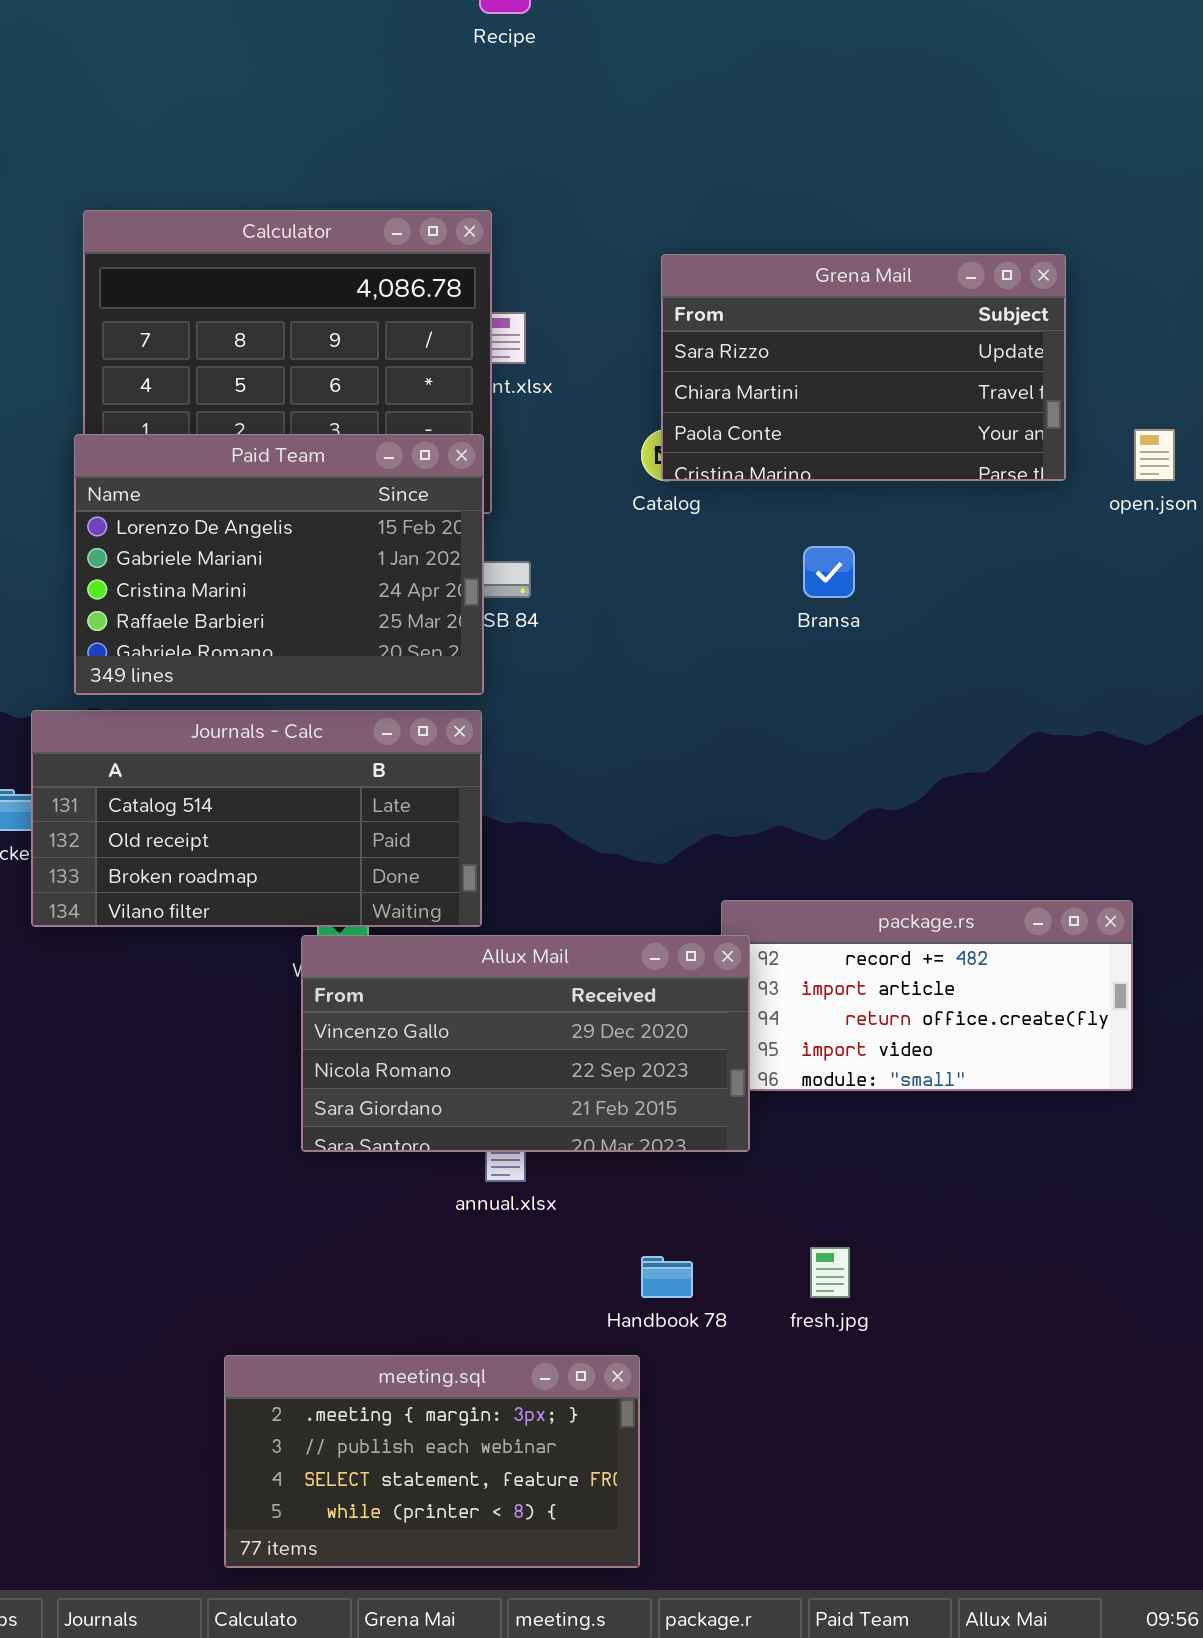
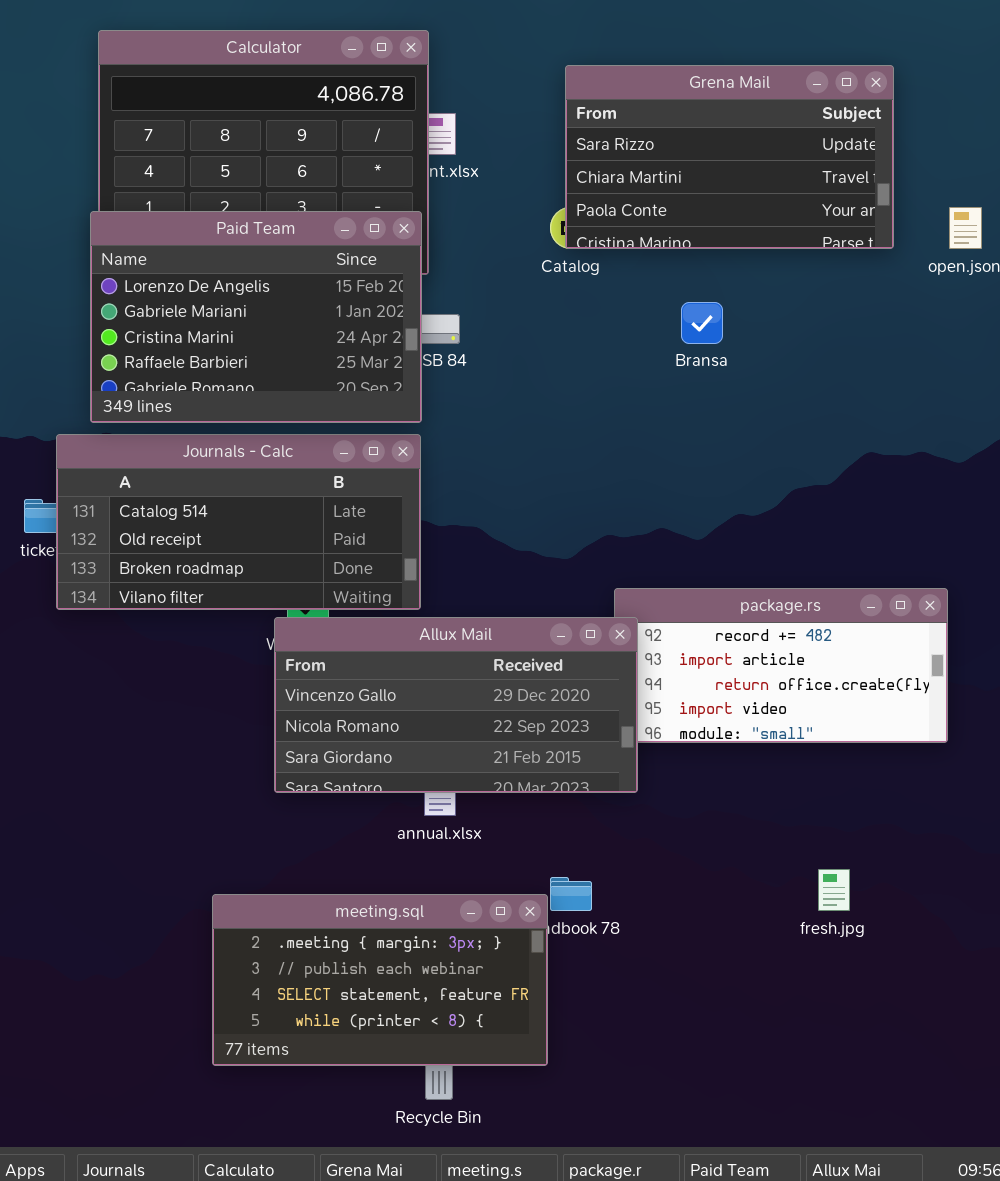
fresh.jpg: [810,1247,850,1298] -> [818,869,850,911], moved
meeting.sql: [224,1355,640,1568] -> [212,894,548,1066], moved

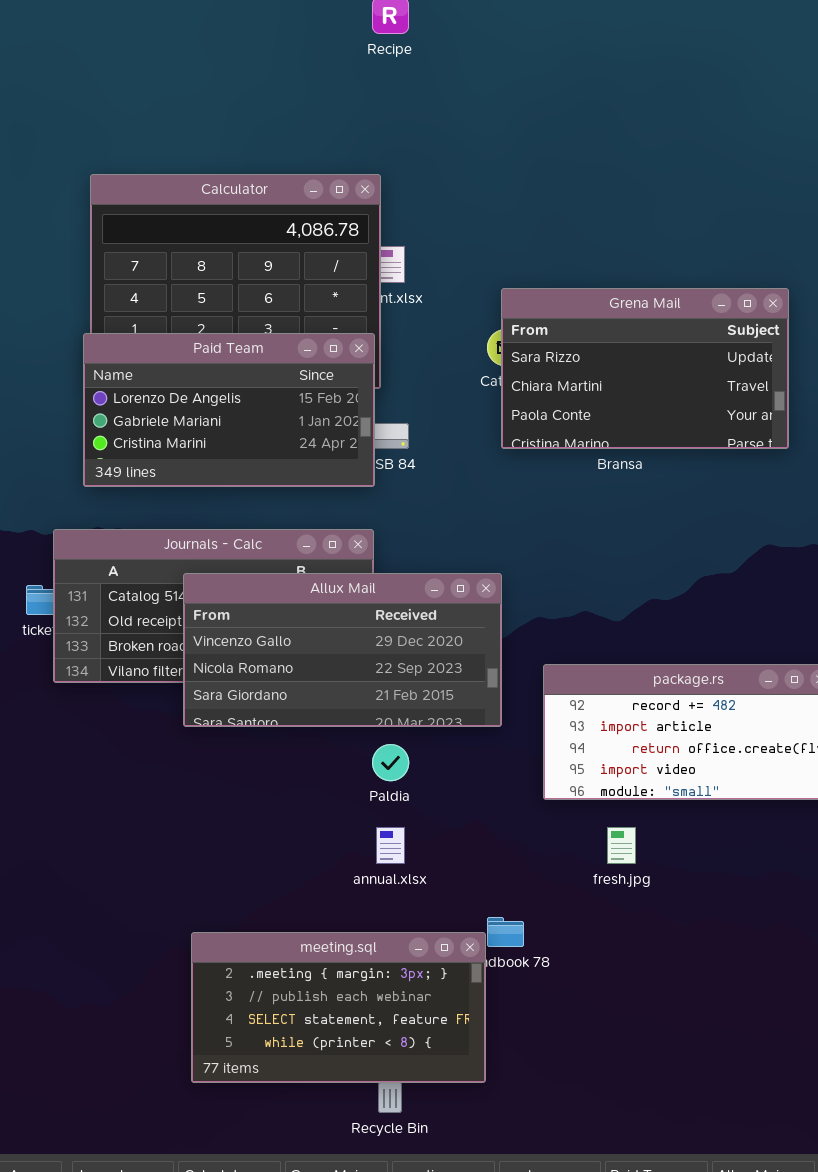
Grena Mail: [565,65,894,249] -> [501,288,789,449], moved
Paid Team: [90,211,422,423] -> [83,333,375,487], resized
Allux Mail: [274,617,638,793] -> [183,573,502,727], moved
fresh.jpg: [818,869,850,911] -> [607,827,636,864], moved

